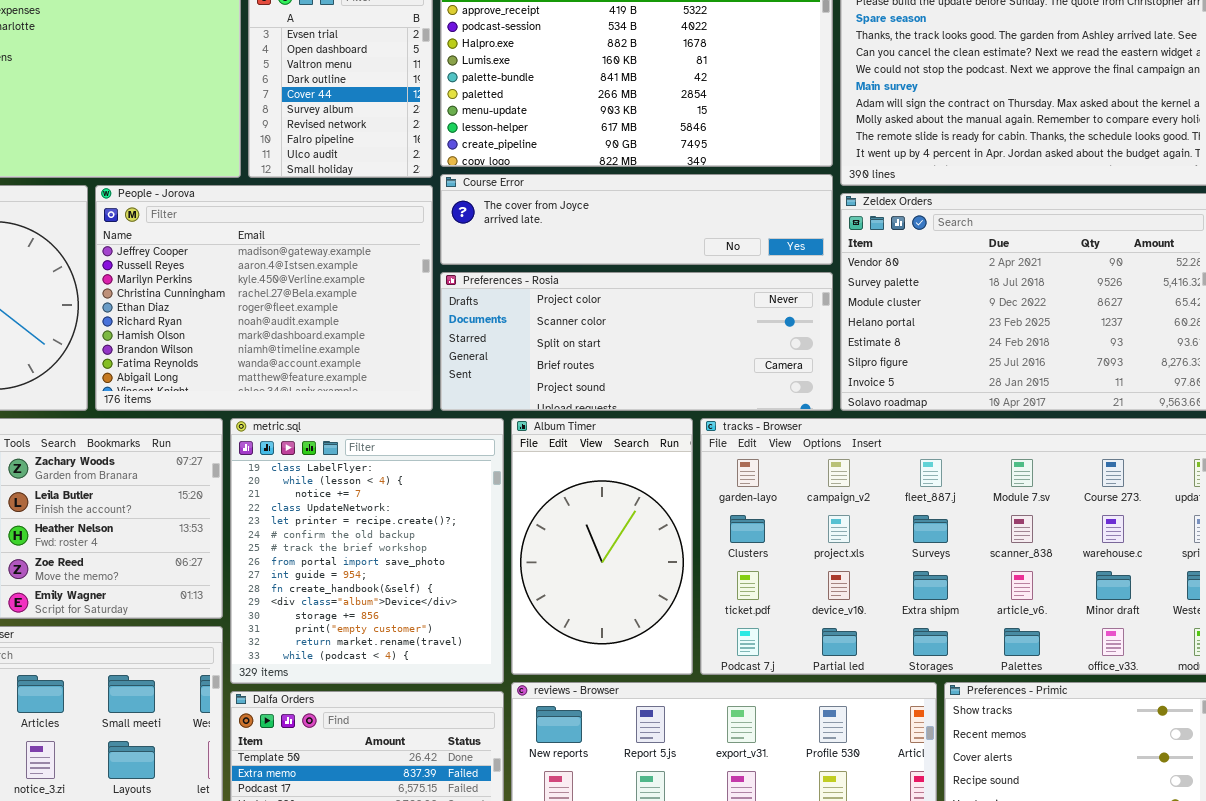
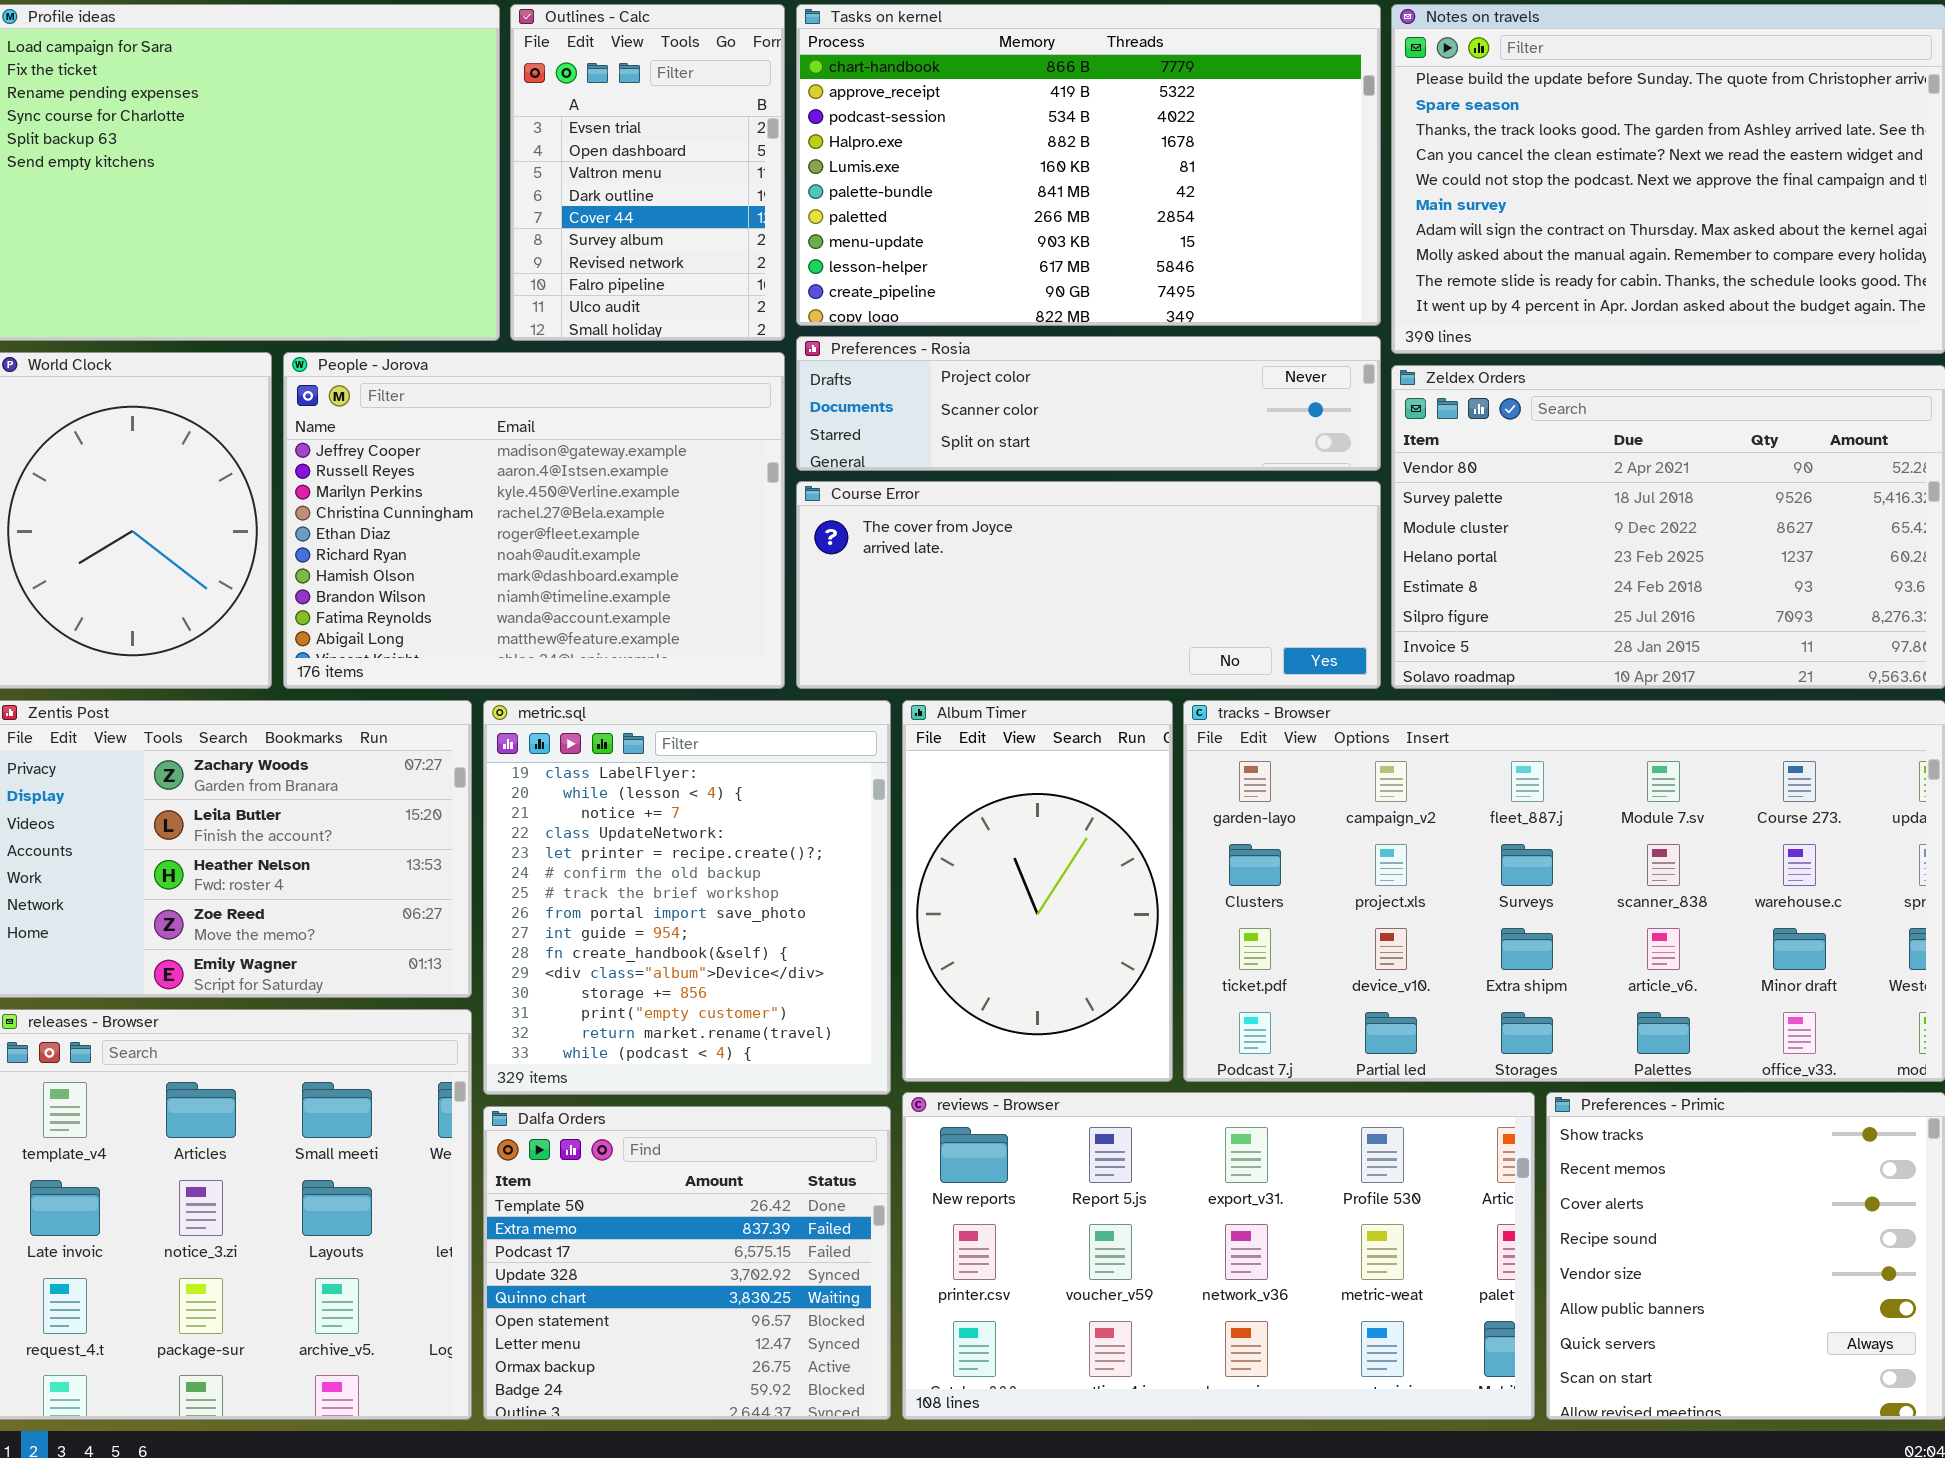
Course Error: [440,174,833,265] -> [796,481,1381,689], moved, resized
Preferences - Rosia: [440,272,833,411] -> [796,336,1381,471], moved, resized

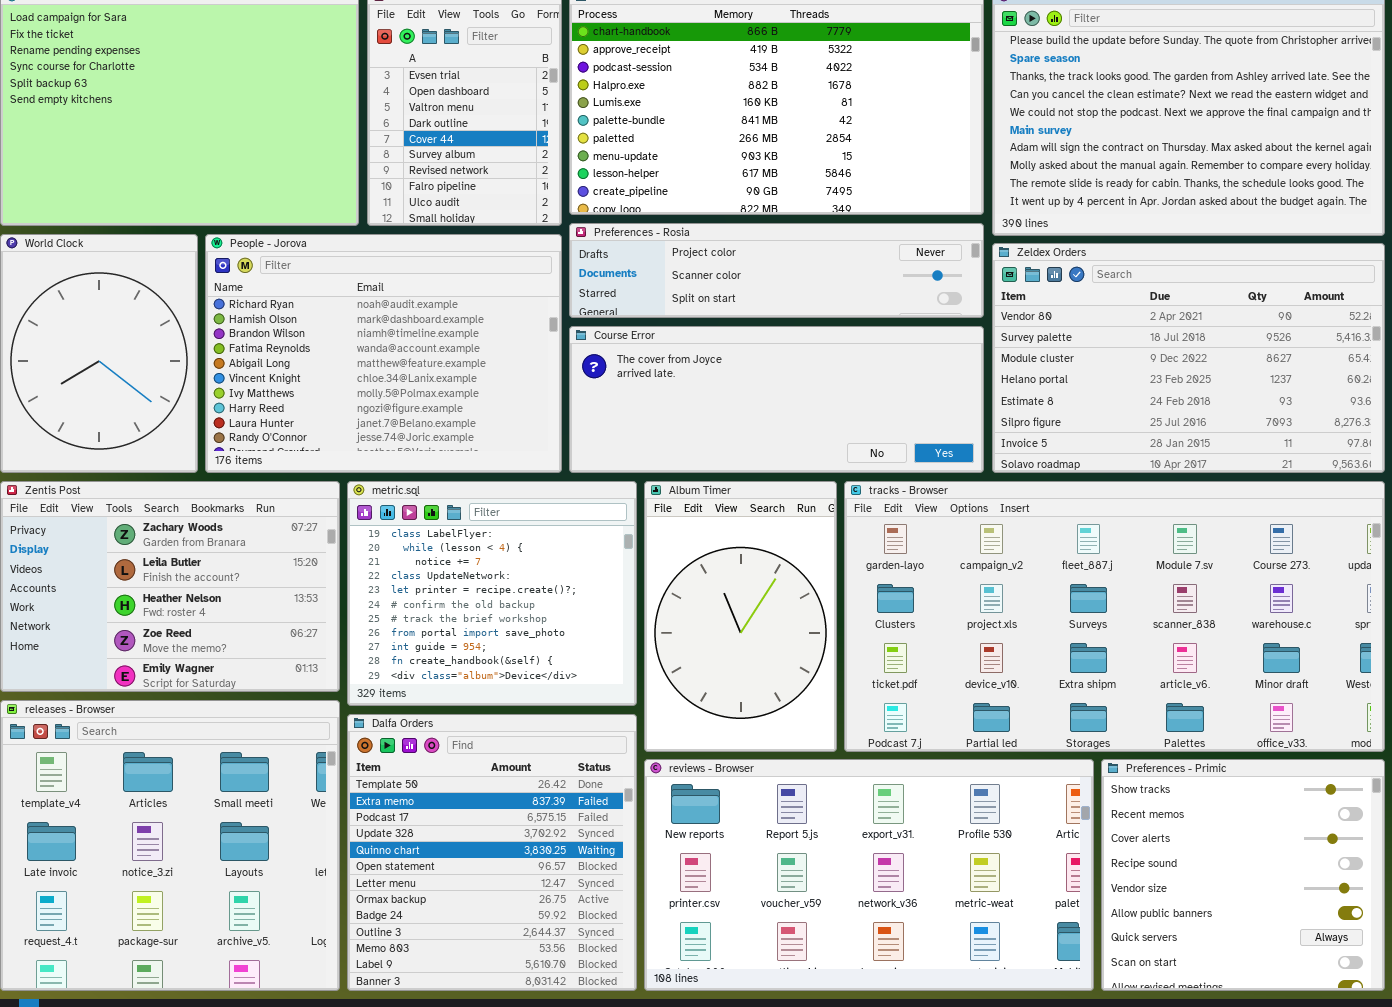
People - Jorova: [283,352,785,689] -> [205,234,562,473], scrolled down 5 rows
metric.sql: [483,700,891,1095] -> [347,481,637,706], resized
Dalfa Orders: [483,1106,891,1420] -> [347,714,637,991], resized

